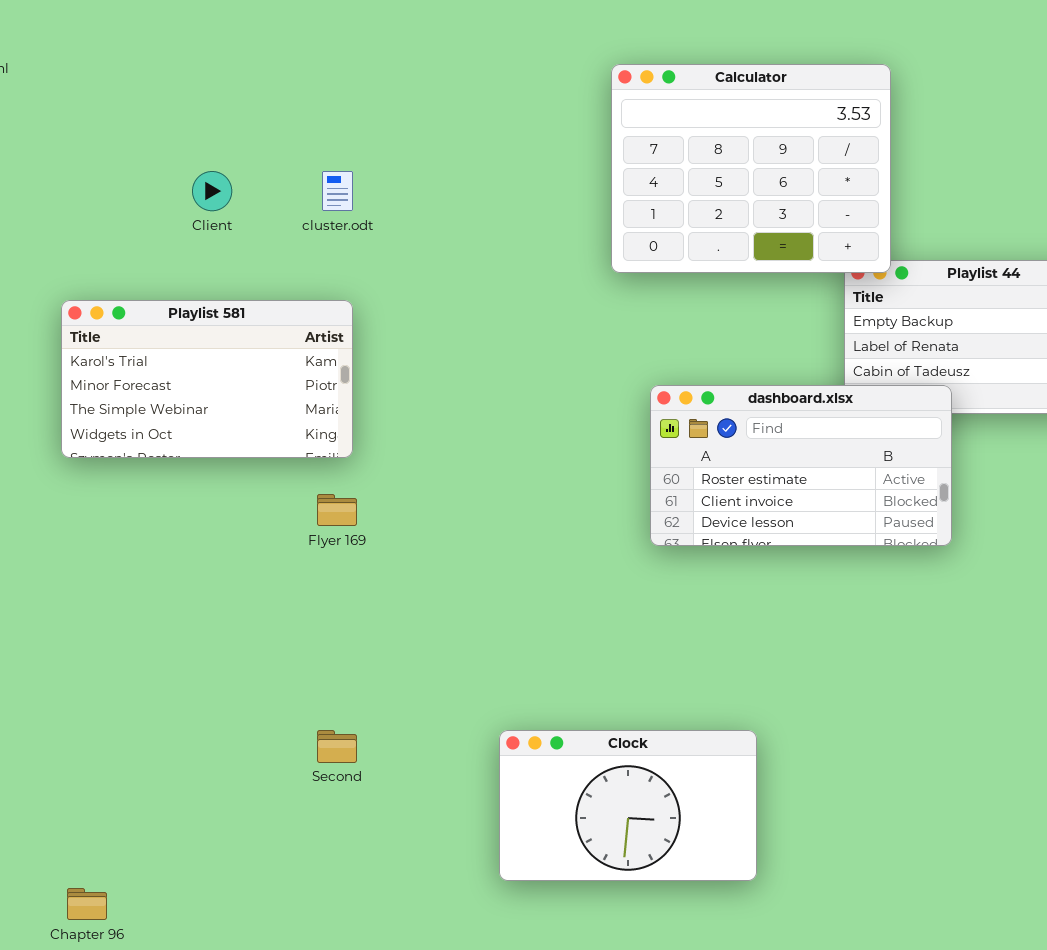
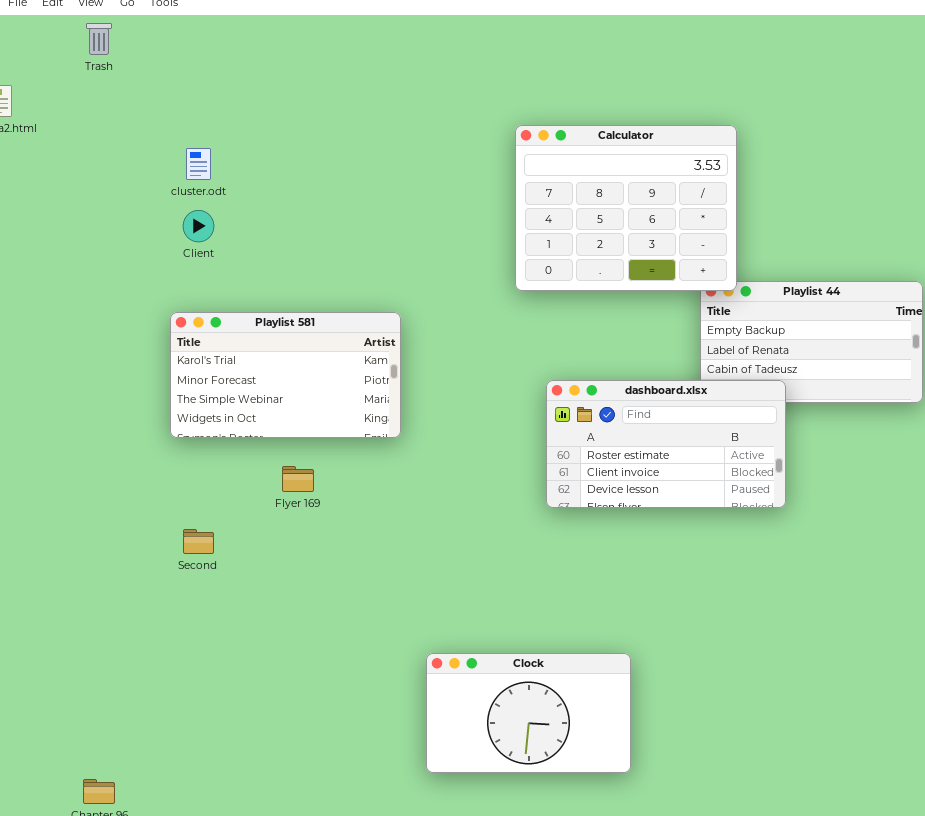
cluster.odt: [322,171,353,211] -> [186,148,211,180], moved
Playlist 581: [61,300,353,458] -> [170,312,401,438], moved
Second: [317,730,357,763] -> [183,529,214,554], moved

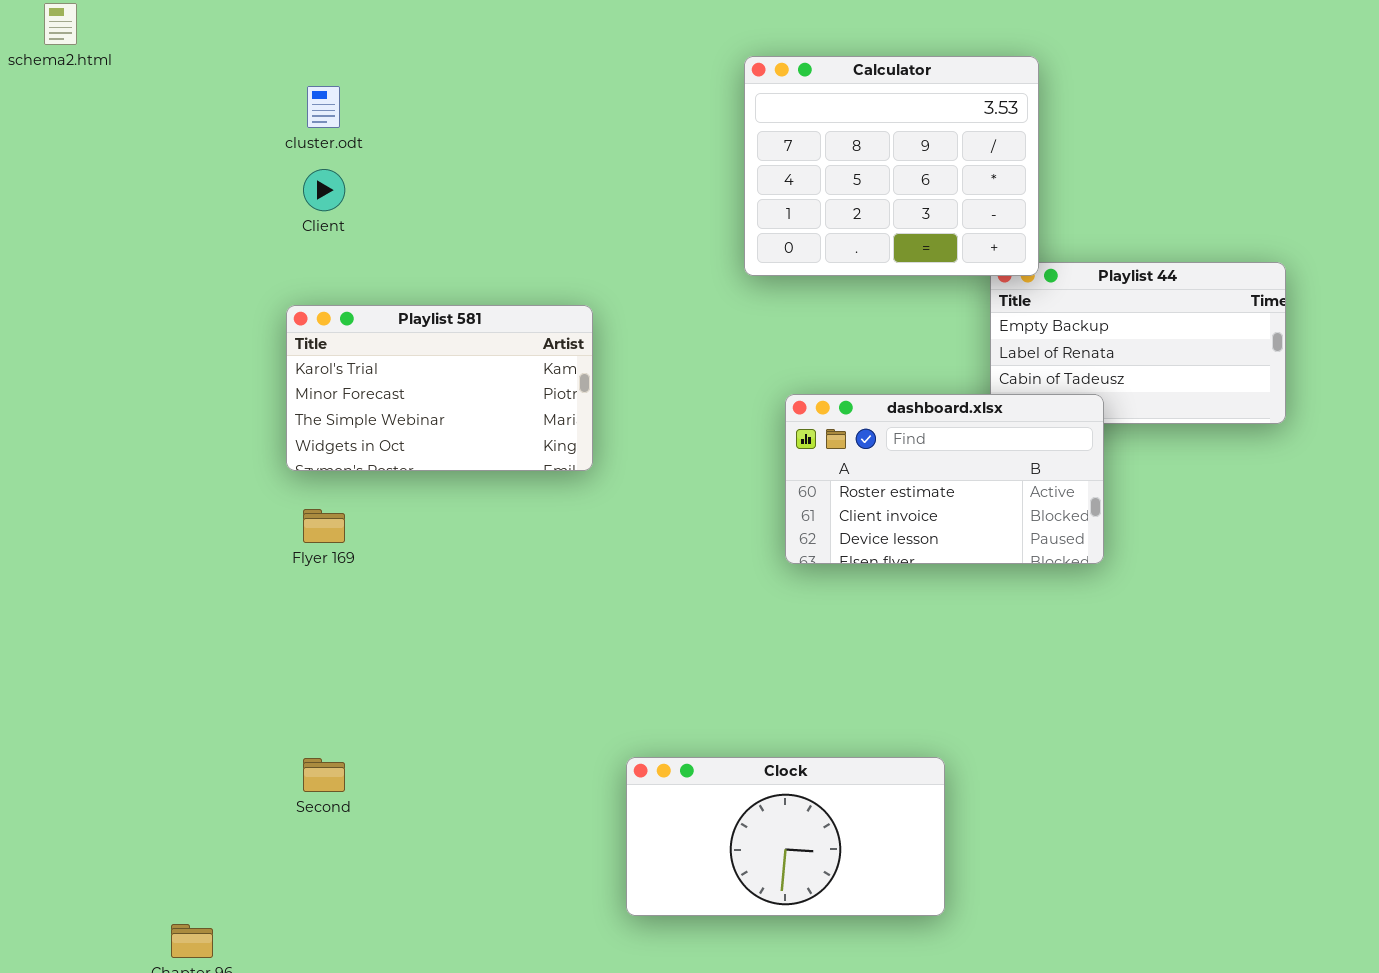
Flyer 169: [282,466,314,492] -> [303,509,345,543], moved
Second: [183,529,214,554] -> [303,758,345,792], moved
Clock: [426,653,631,773] -> [626,757,945,916], resized

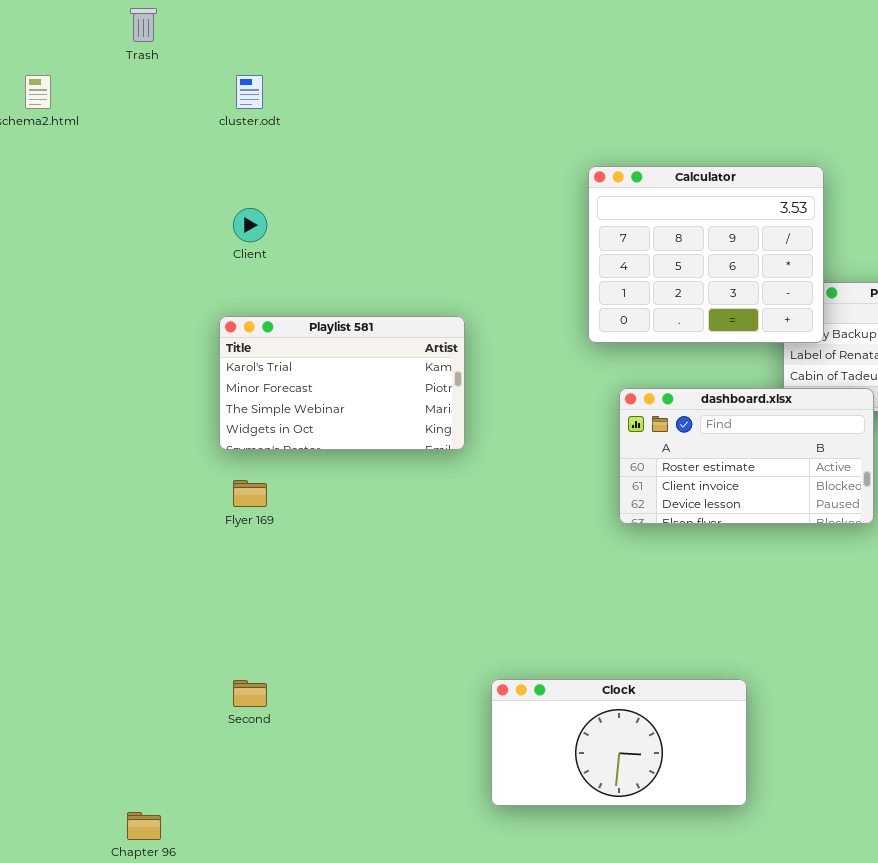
Calculator: [744,56,1039,276] -> [588,166,824,343], moved
cluster.odt: [307,86,340,128] -> [236,75,263,109], moved

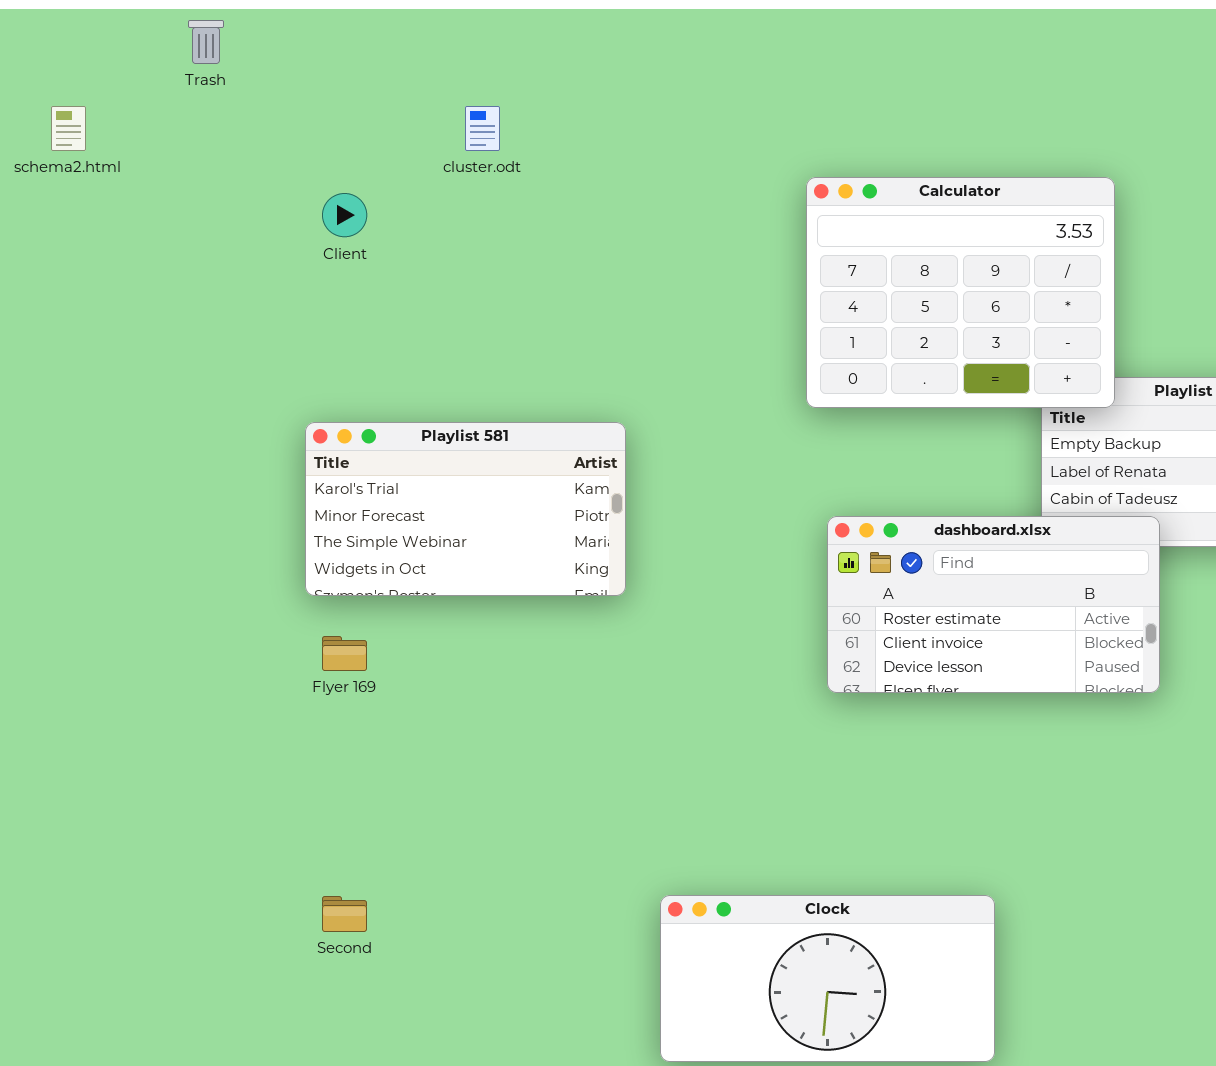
cluster.odt: [236,75,263,109] -> [465,106,500,151], moved
Calculator: [588,166,824,343] -> [806,177,1115,408], moved
Client: [233,208,267,242] -> [322,193,367,237], moved

